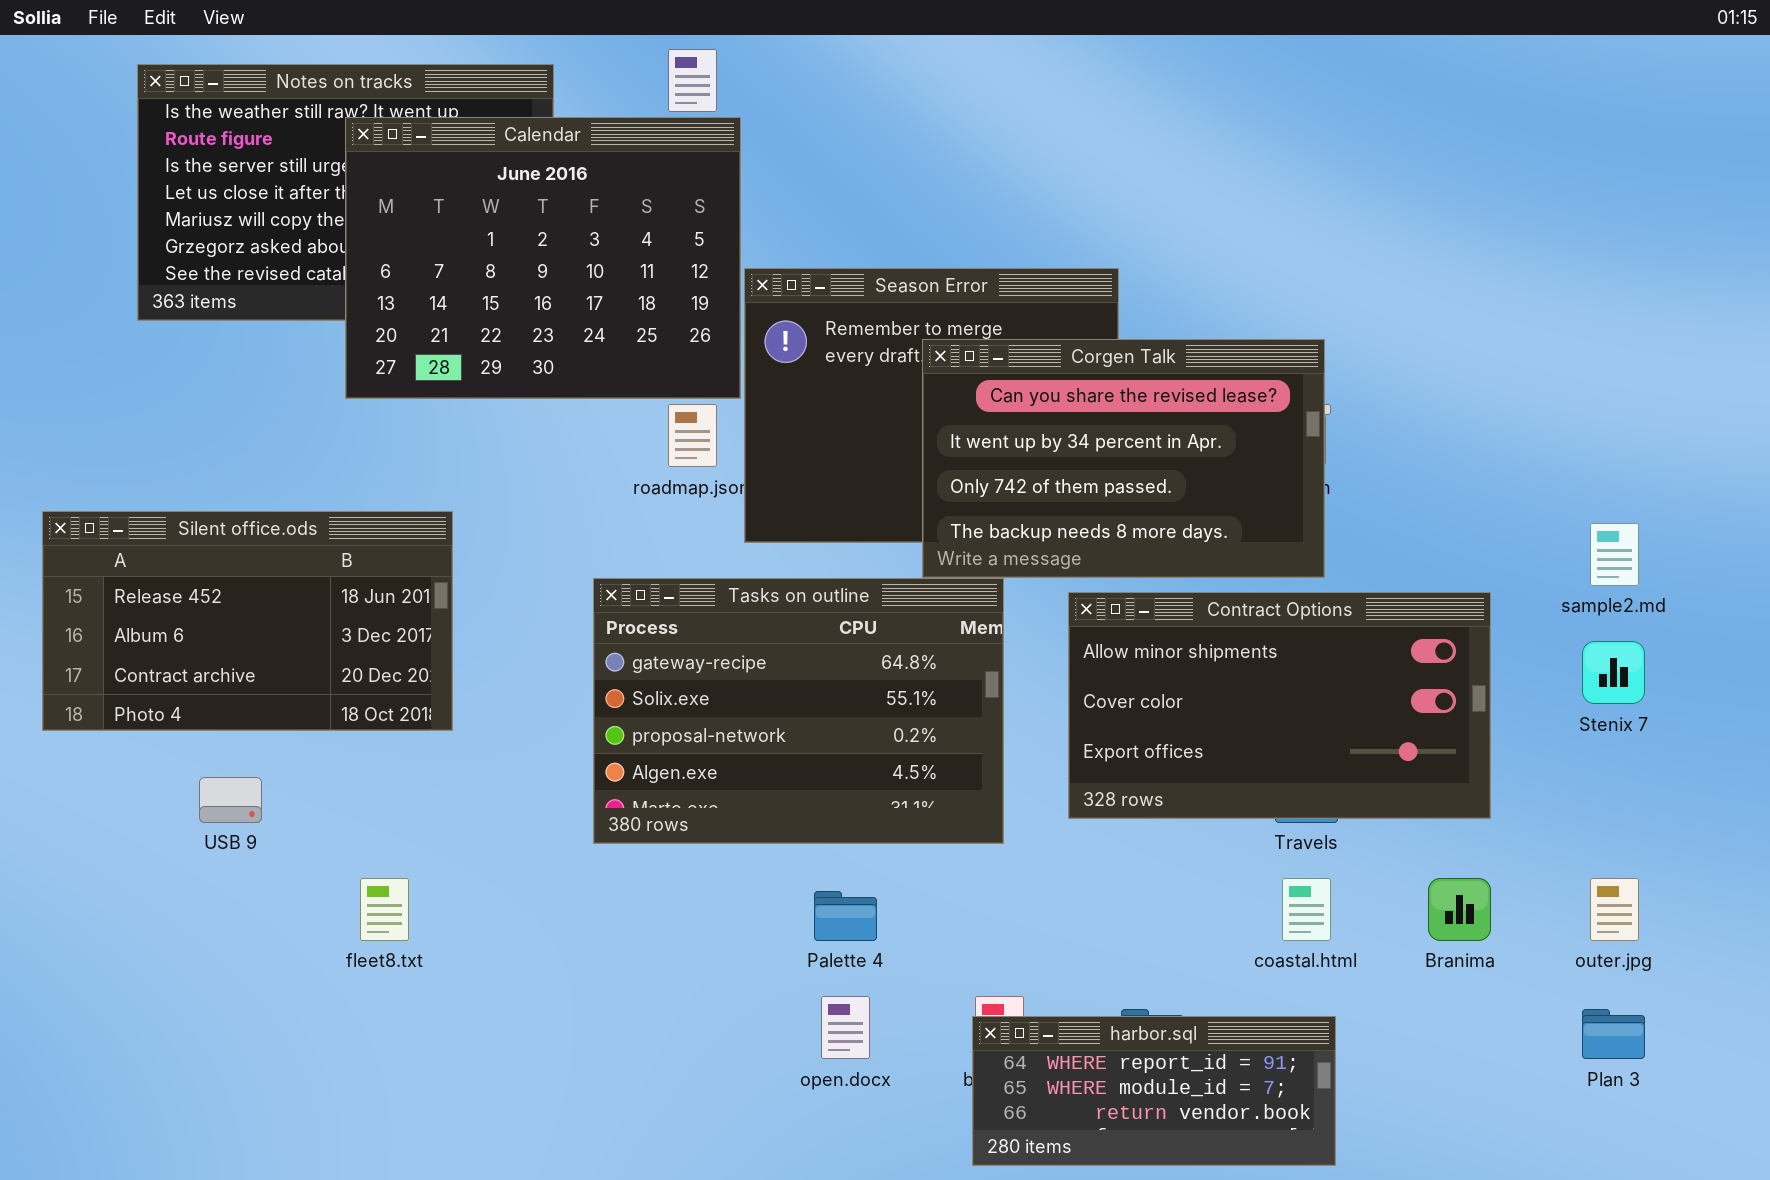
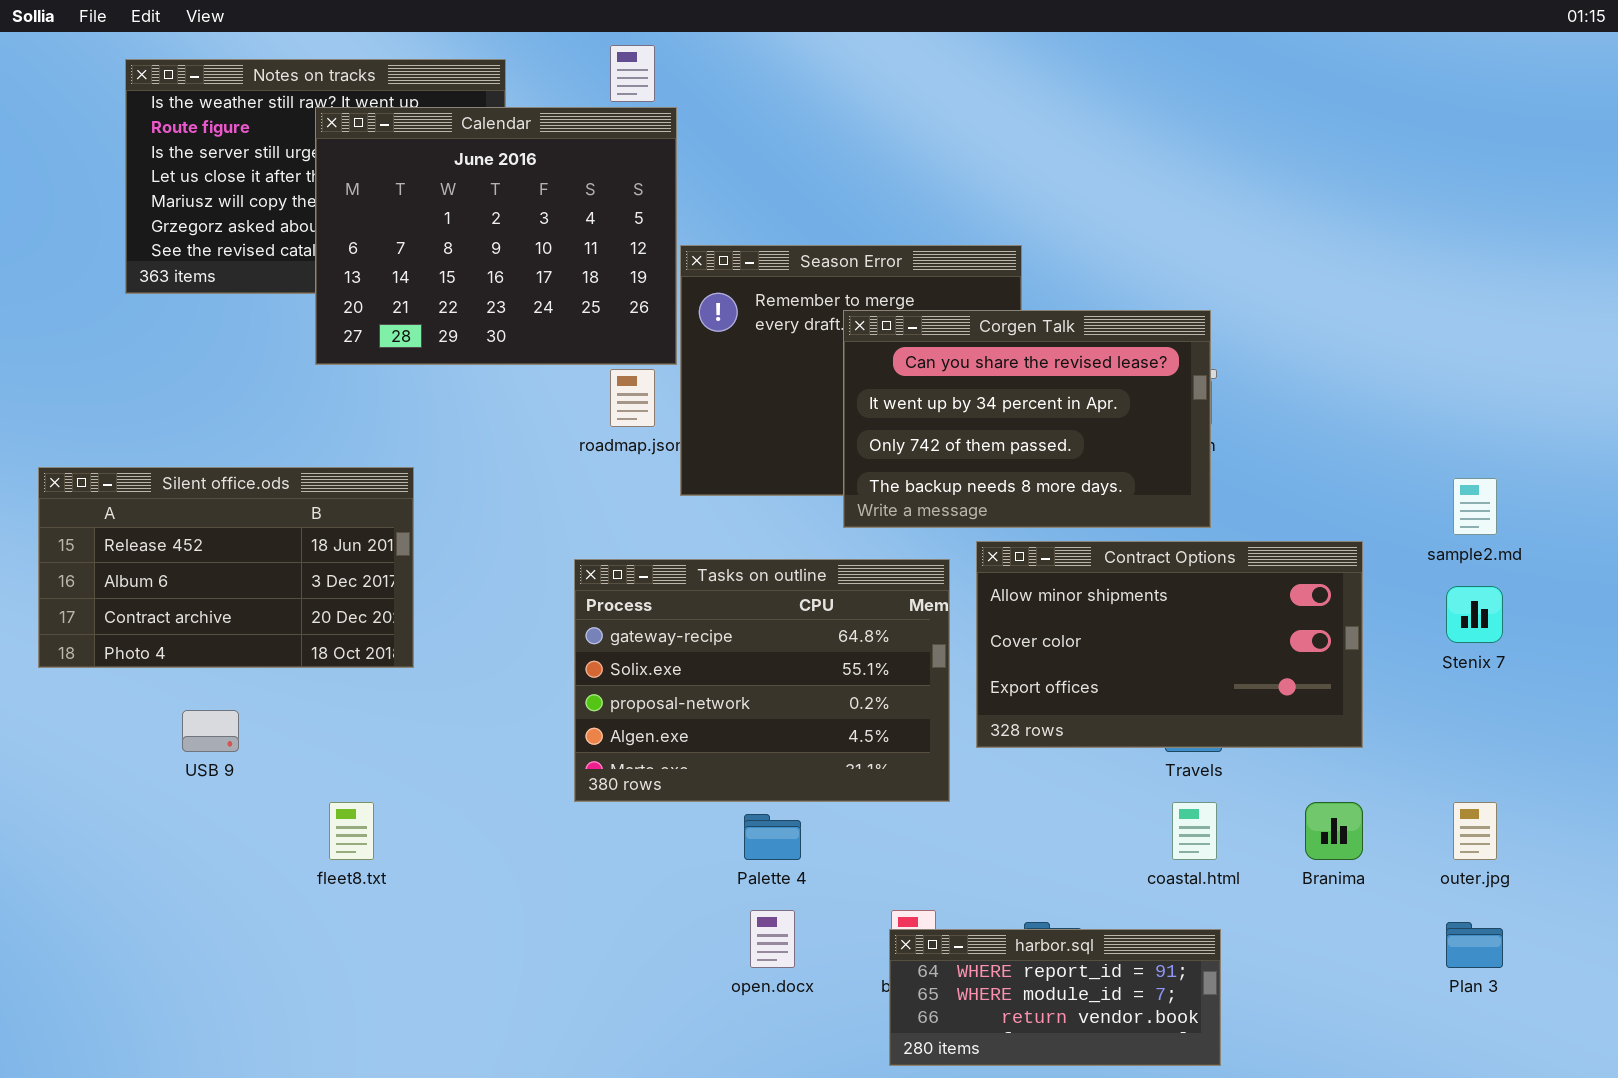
Tasks on outline: [593,578,1004,844] -> [574,559,950,802], moved

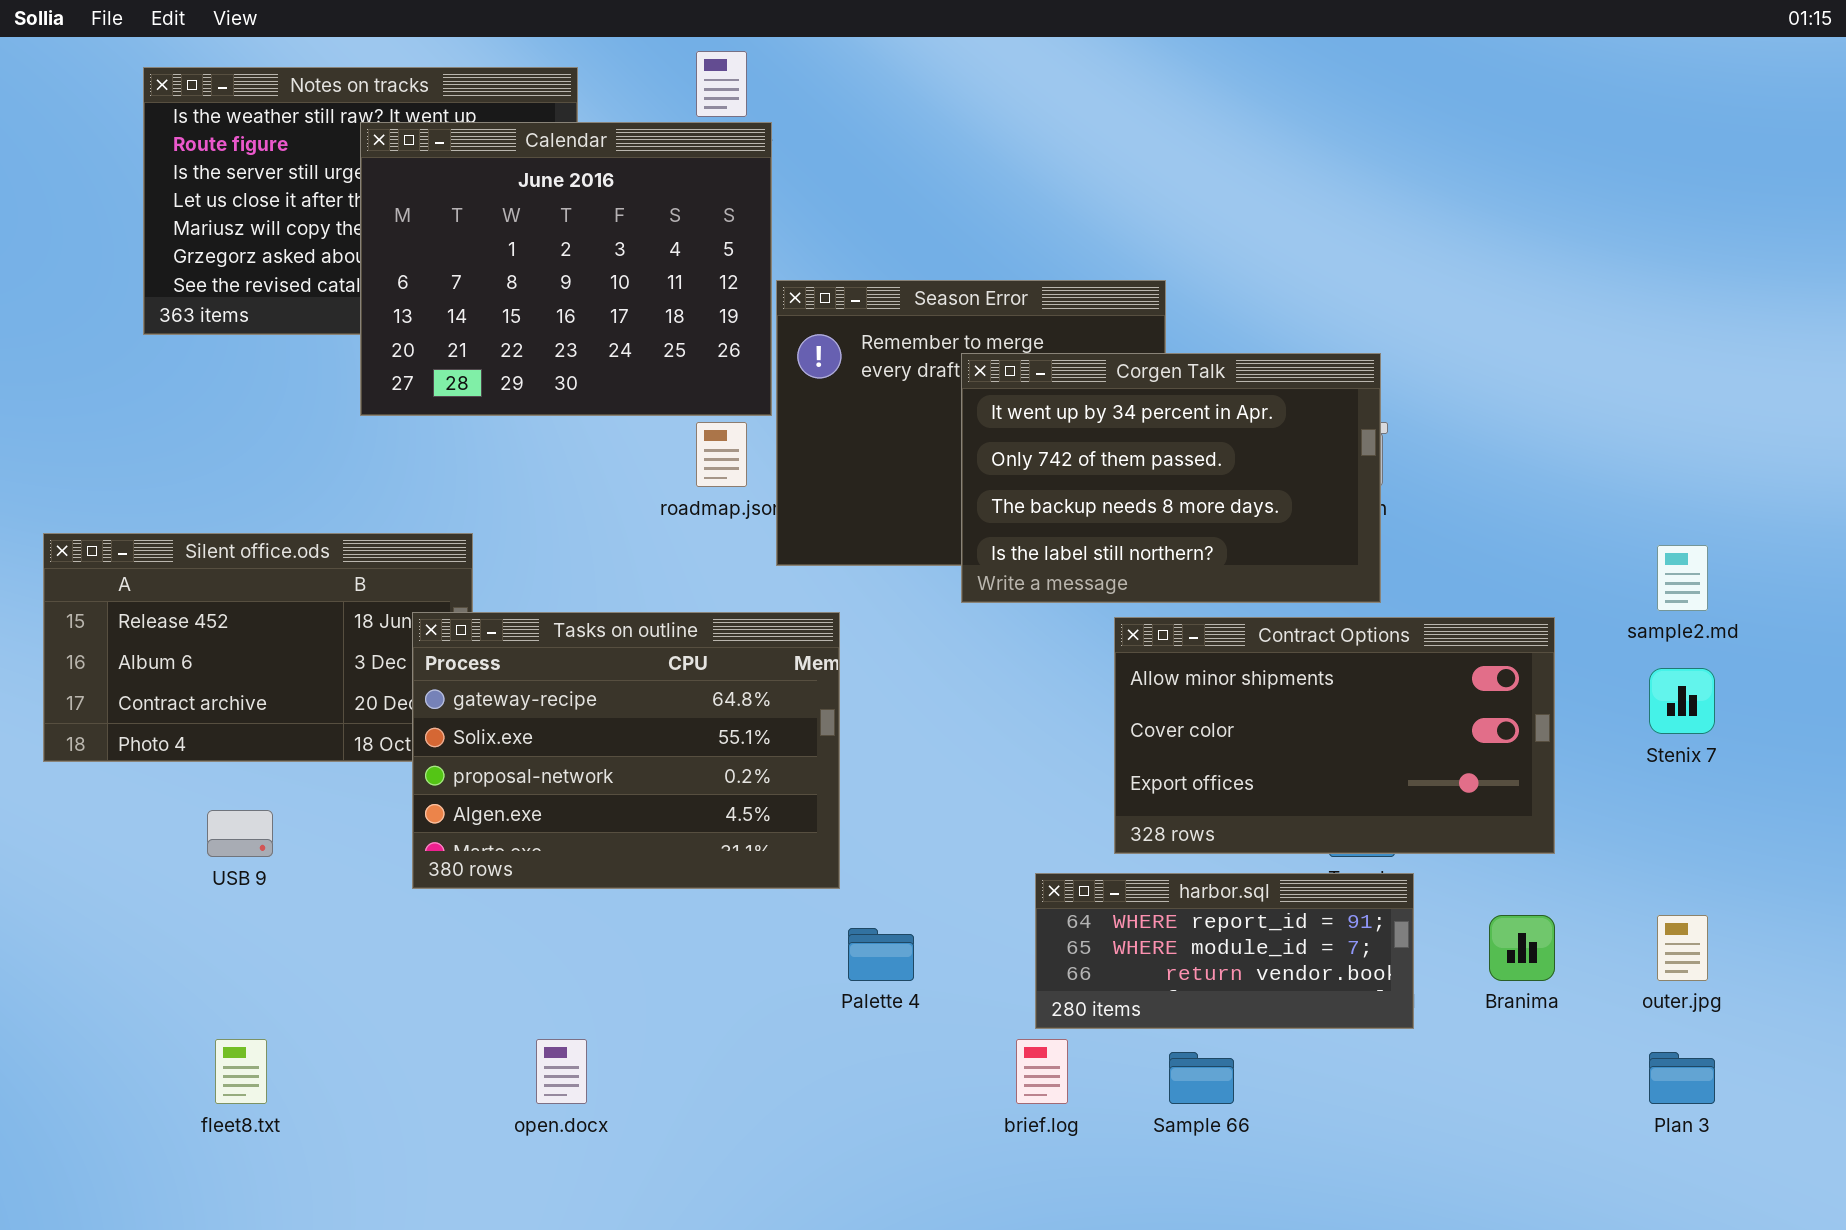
Corgen Talk: [843,310,1211,528] -> [961,353,1381,603], scrolled down 1 row
Tasks on outline: [574,559,950,802] -> [412,612,840,889], moved
fleet8.txt: [329,802,374,860] -> [215,1039,267,1104], moved
open.docx: [750,910,795,968] -> [536,1039,587,1104], moved
harbor.sql: [889,929,1221,1066] -> [1035,873,1414,1029], moved

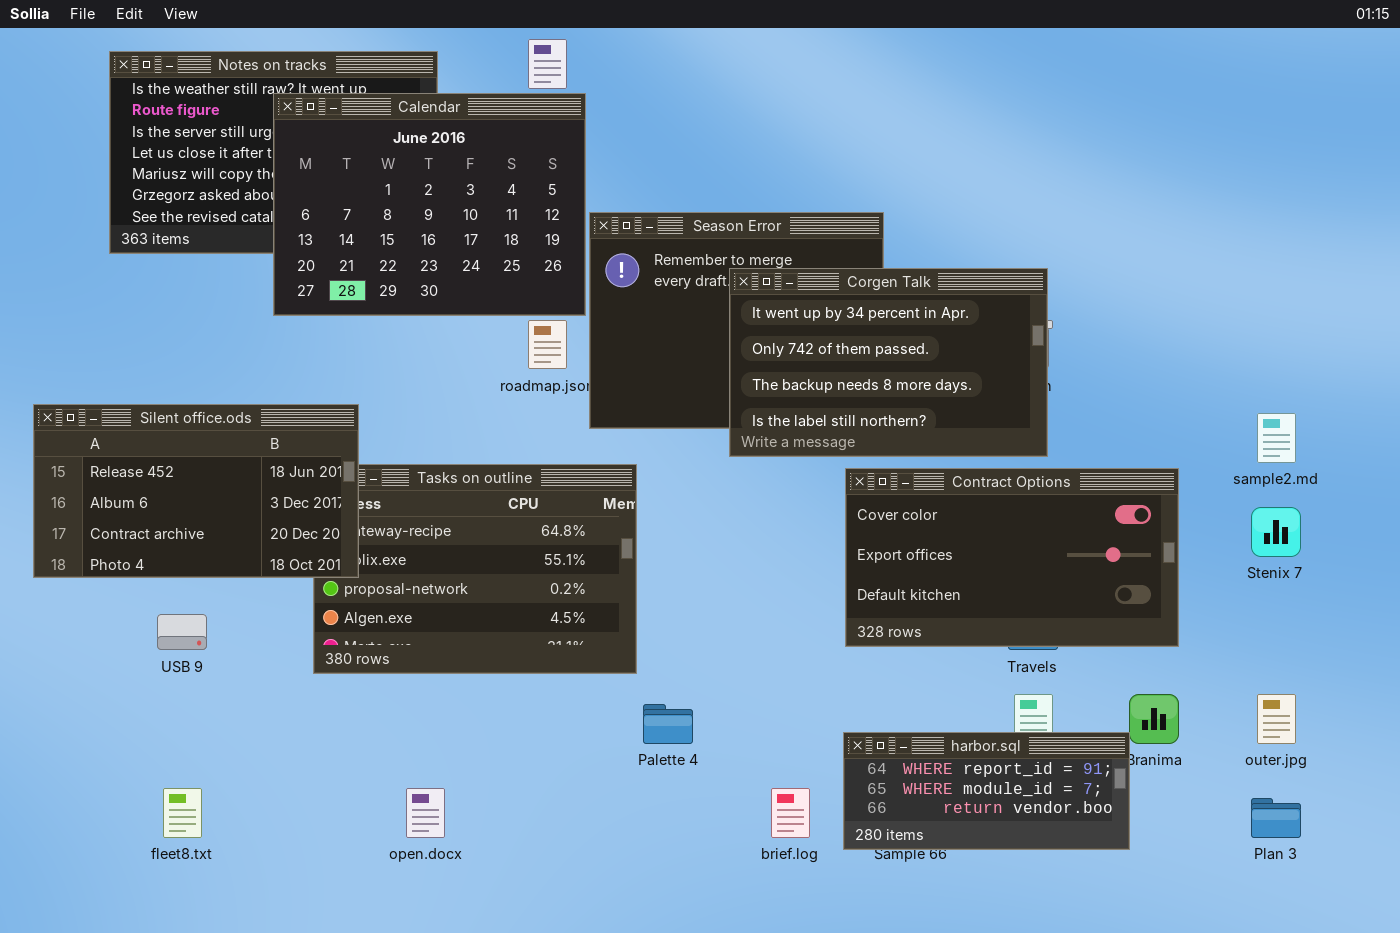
Silent office.ods: [43,533,473,762] -> [33,404,359,578], raised
Contract Options: [1114,617,1555,854] -> [845,468,1179,647], scrolled down 1 row
harbor.sql: [1035,873,1414,1029] -> [843,732,1130,850], moved

